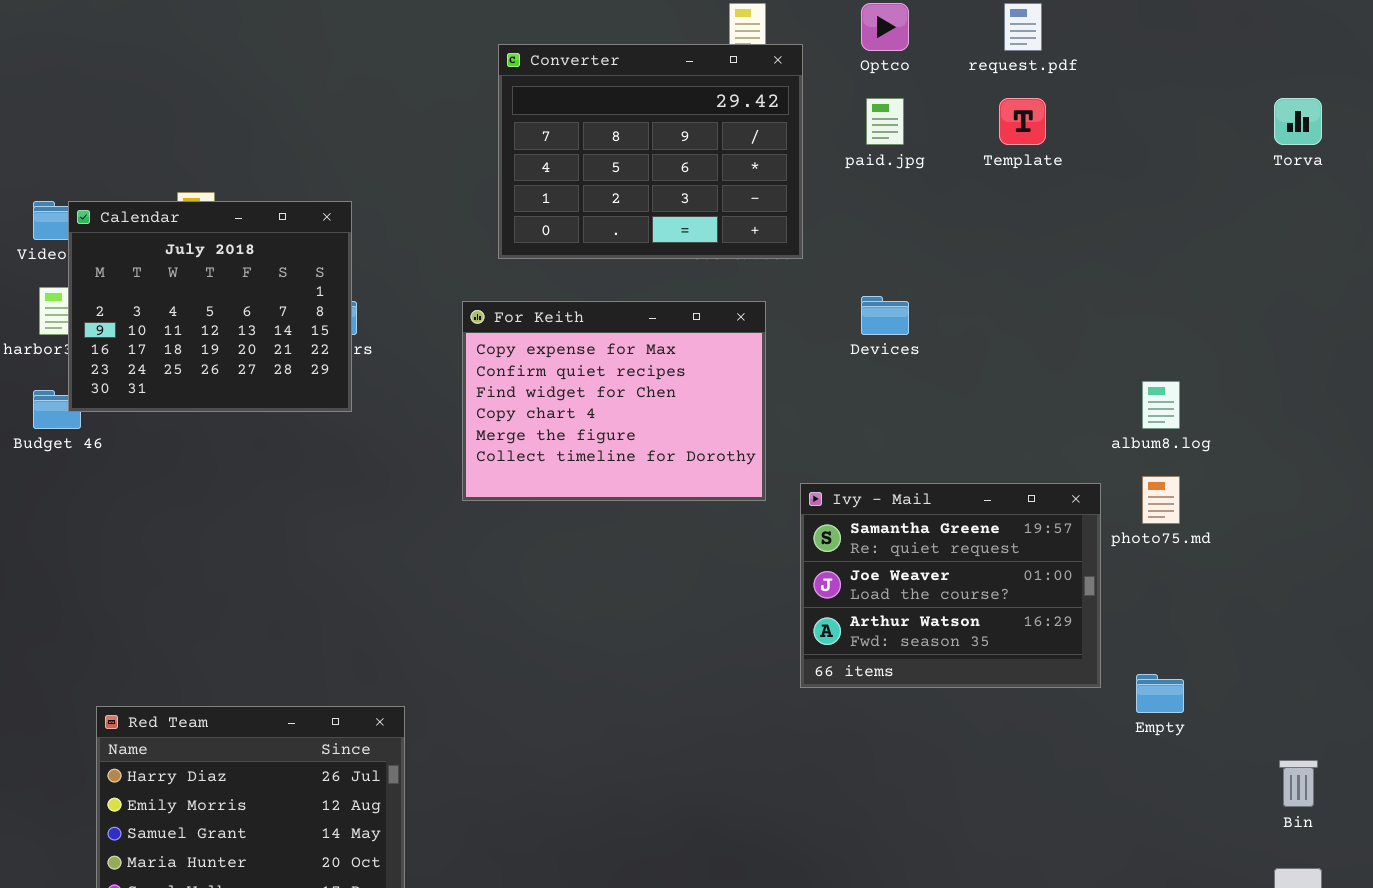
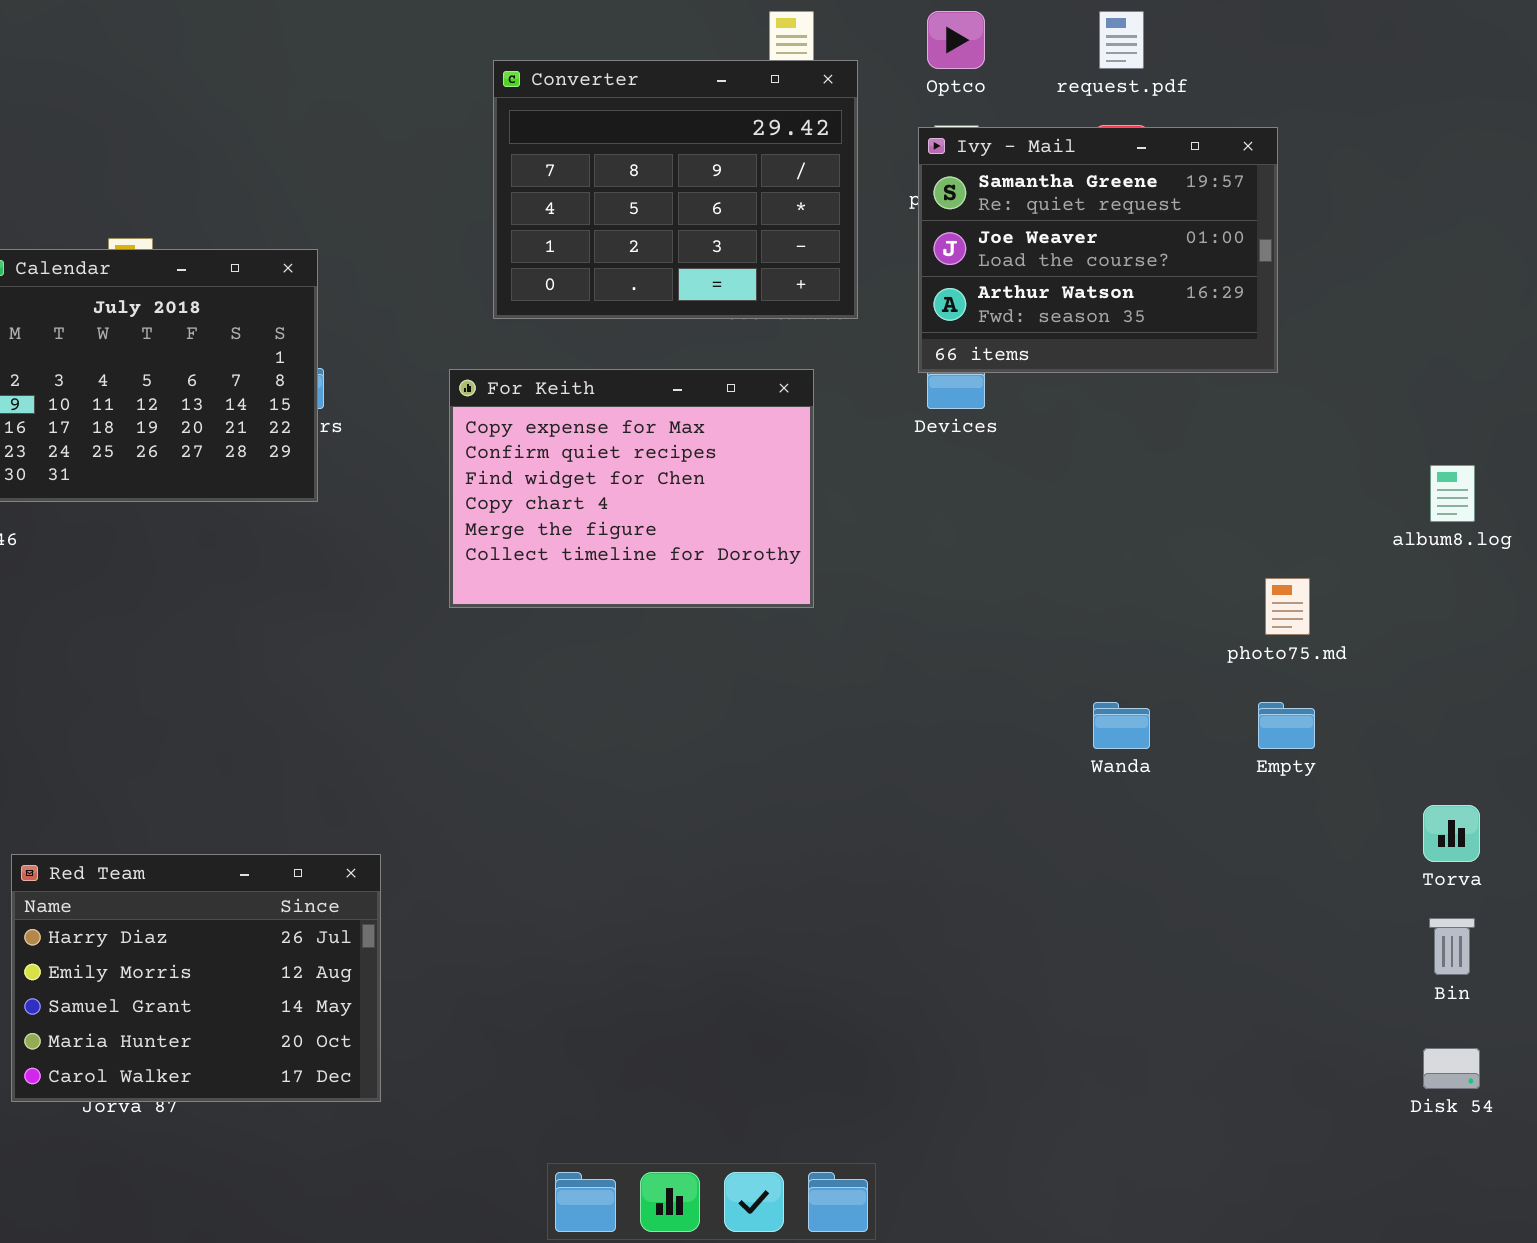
Torva: [1274,98,1322,145] -> [1423,805,1480,862], moved
album8.log: [1142,381,1180,429] -> [1430,465,1475,522], moved
Ivy - Mail: [800,483,1101,688] -> [918,127,1278,373], moved
Empty: [1136,674,1184,713] -> [1258,702,1315,749], moved

